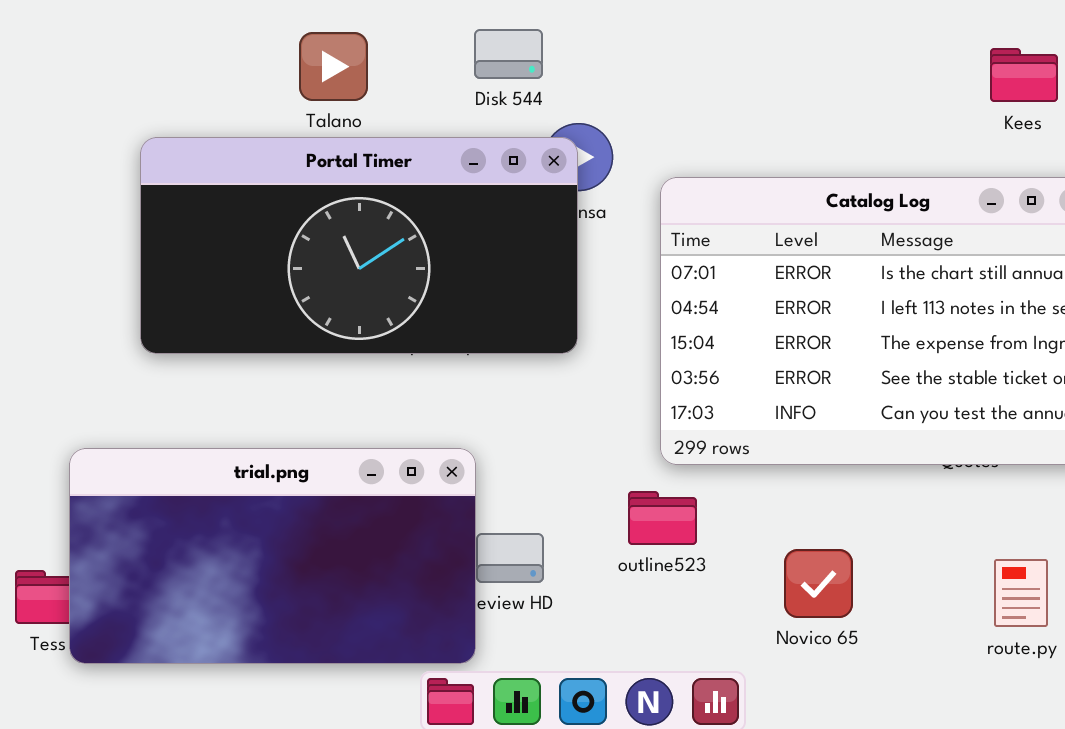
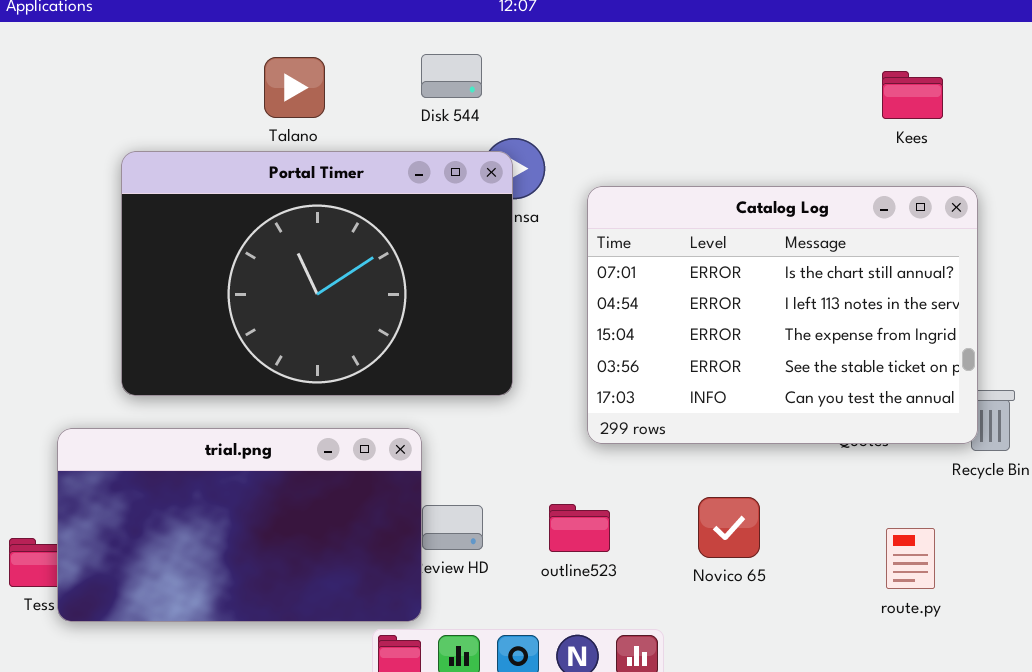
Portal Timer: [140,137,578,354] -> [121,151,513,396], resized
outline523: [628,491,697,545] -> [549,504,610,552], moved
Novico 65: [784,549,853,618] -> [698,497,760,558], moved

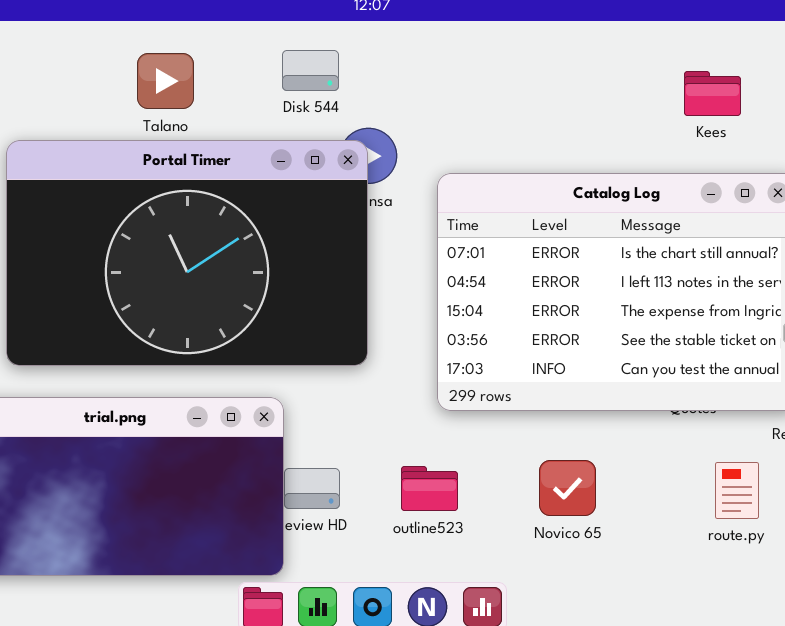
Kees: [882,71,943,119] -> [684,71,741,116], moved
route.py: [886,528,935,589] -> [715,462,759,519], moved

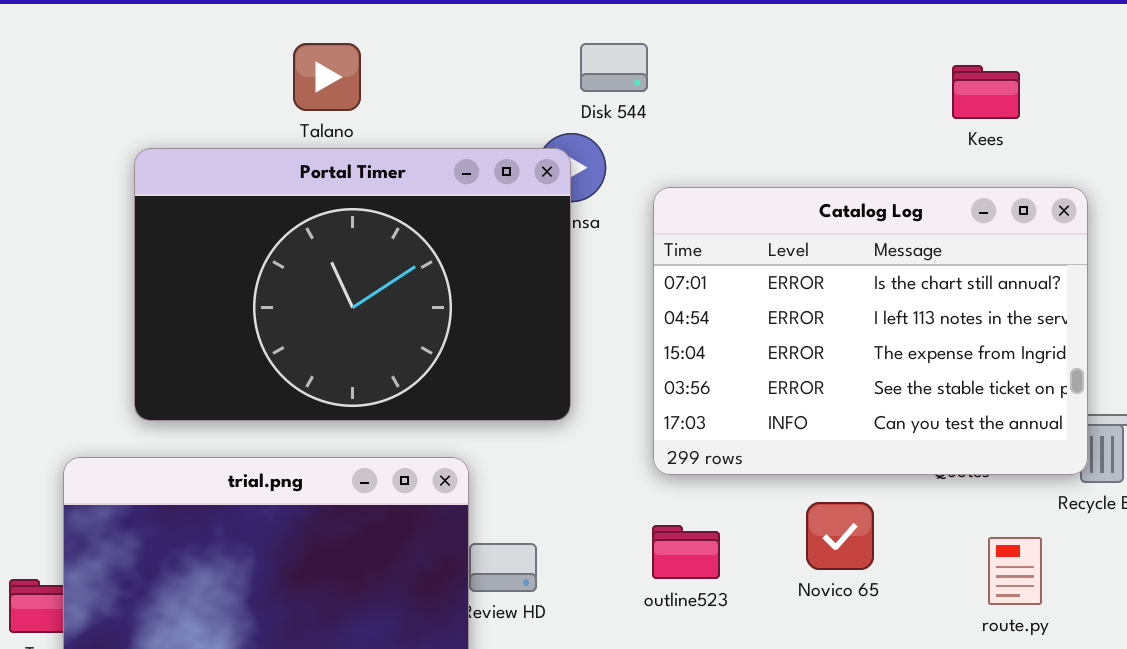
Disk 544: [282,50,339,91] -> [580,43,648,92], moved
Novico 65: [539,460,596,516] -> [806,502,874,570], moved
outline523: [401,466,458,511] -> [652,525,720,579], moved

